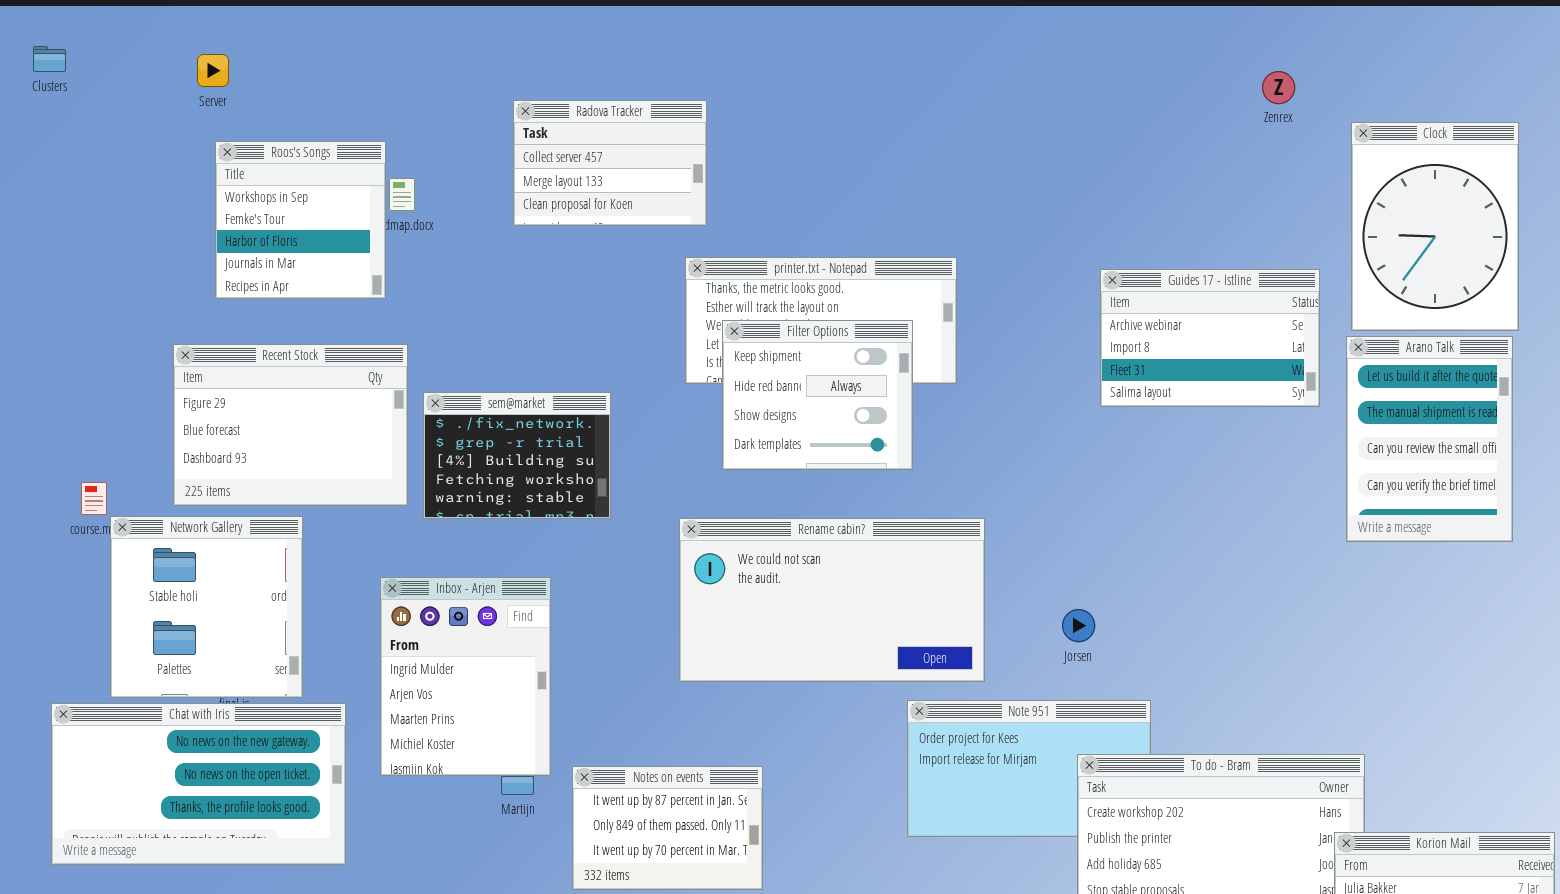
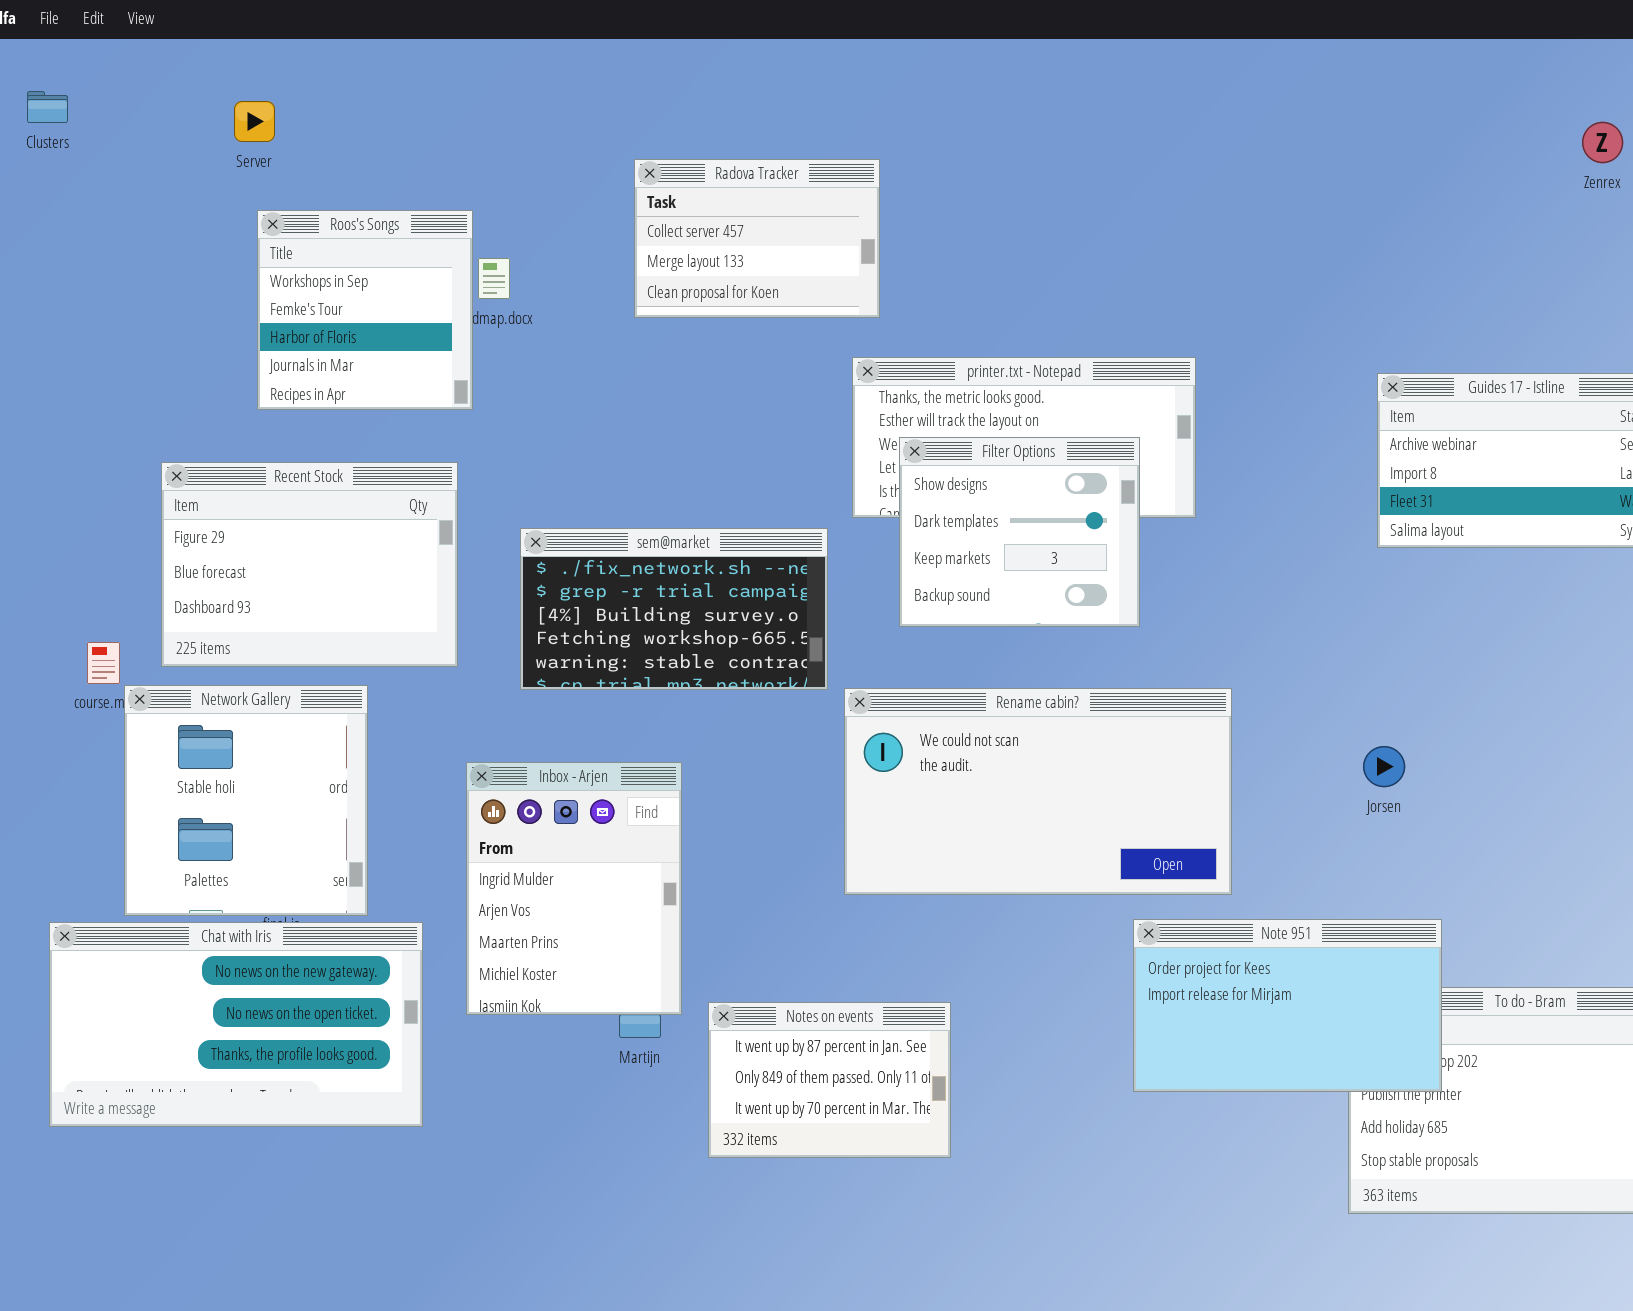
Filter Options: [722,320,913,470] -> [899,437,1140,627], scrolled down 2 rows
Recent Stock: [173,344,408,506] -> [161,462,458,667], moved
sem@market: [423,392,611,519] -> [520,528,828,690], resized
Jorsen: [1062,609,1095,642] -> [1363,746,1405,787], moved
Note 951: [907,700,1151,837] -> [1133,919,1442,1092], raised

